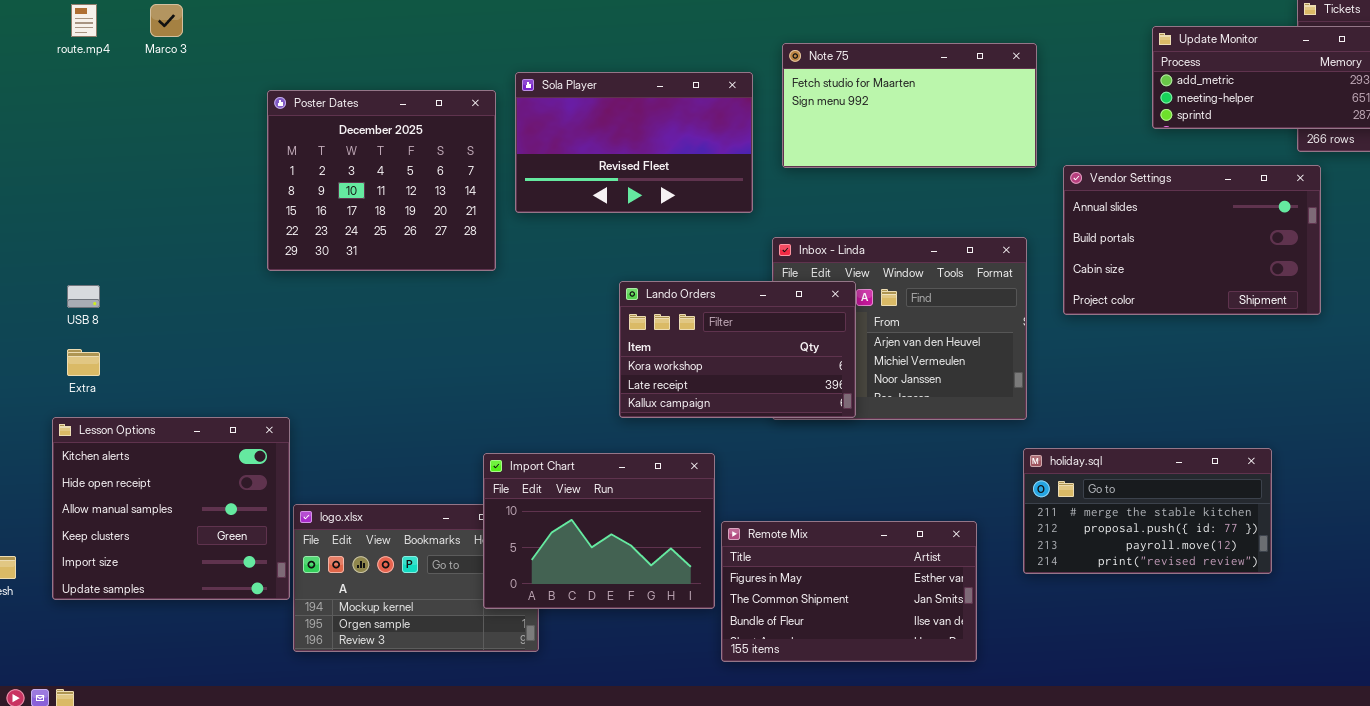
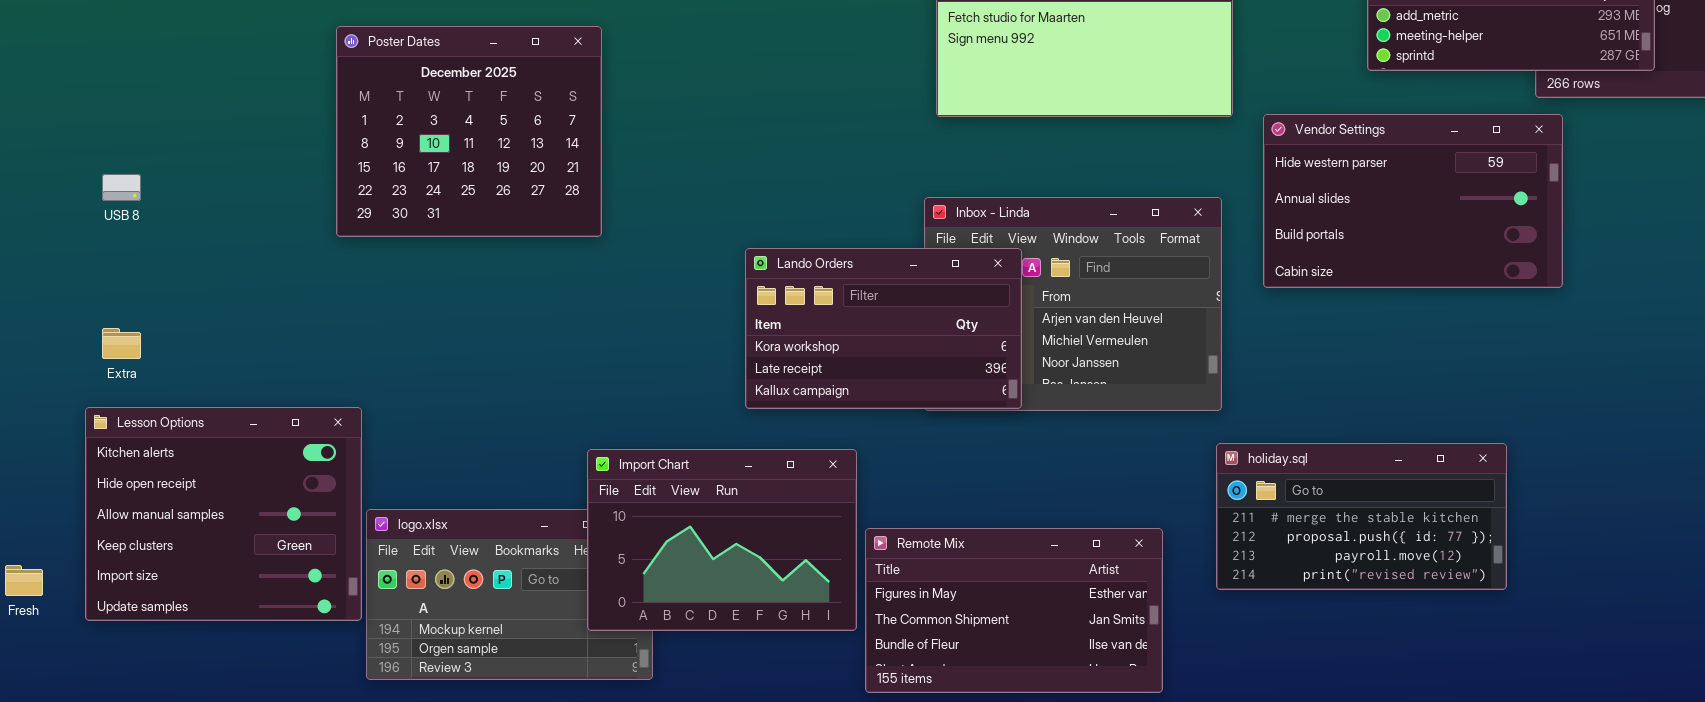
Sola Player: [515,72,753,213] -> none, closed
Vendor Settings: [1063,165,1321,315] -> [1263,114,1563,288], scrolled up 1 row
USB 8: [67,285,100,308] -> [102,174,141,201], moved

